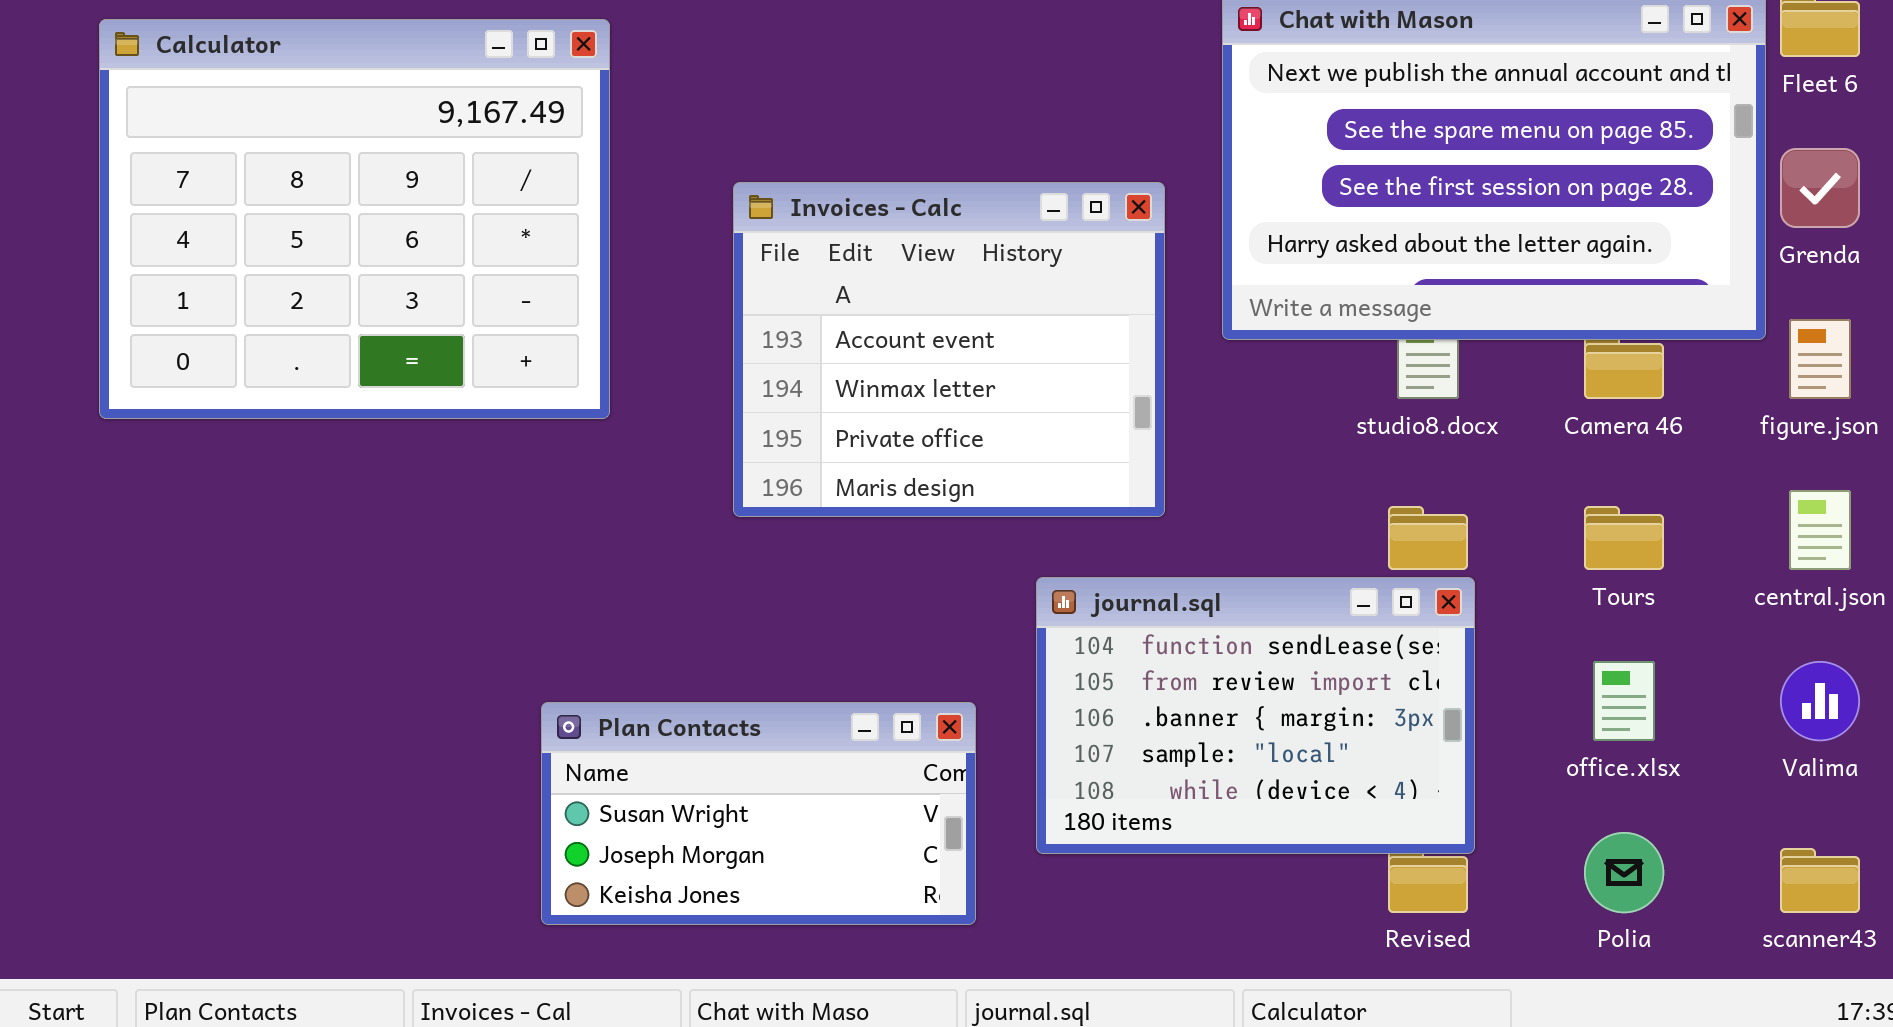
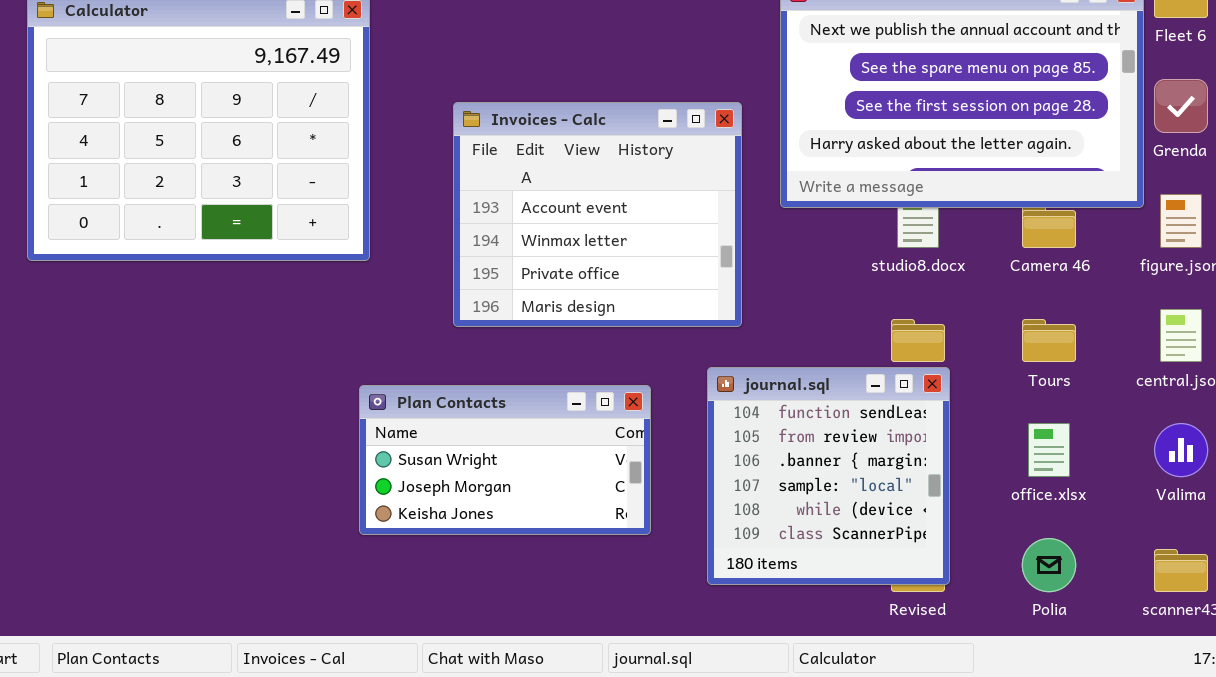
journal.sql: [1036,577,1475,854] -> [707,367,950,585], resized
Plan Contacts: [541,702,976,925] -> [359,385,651,535], moved

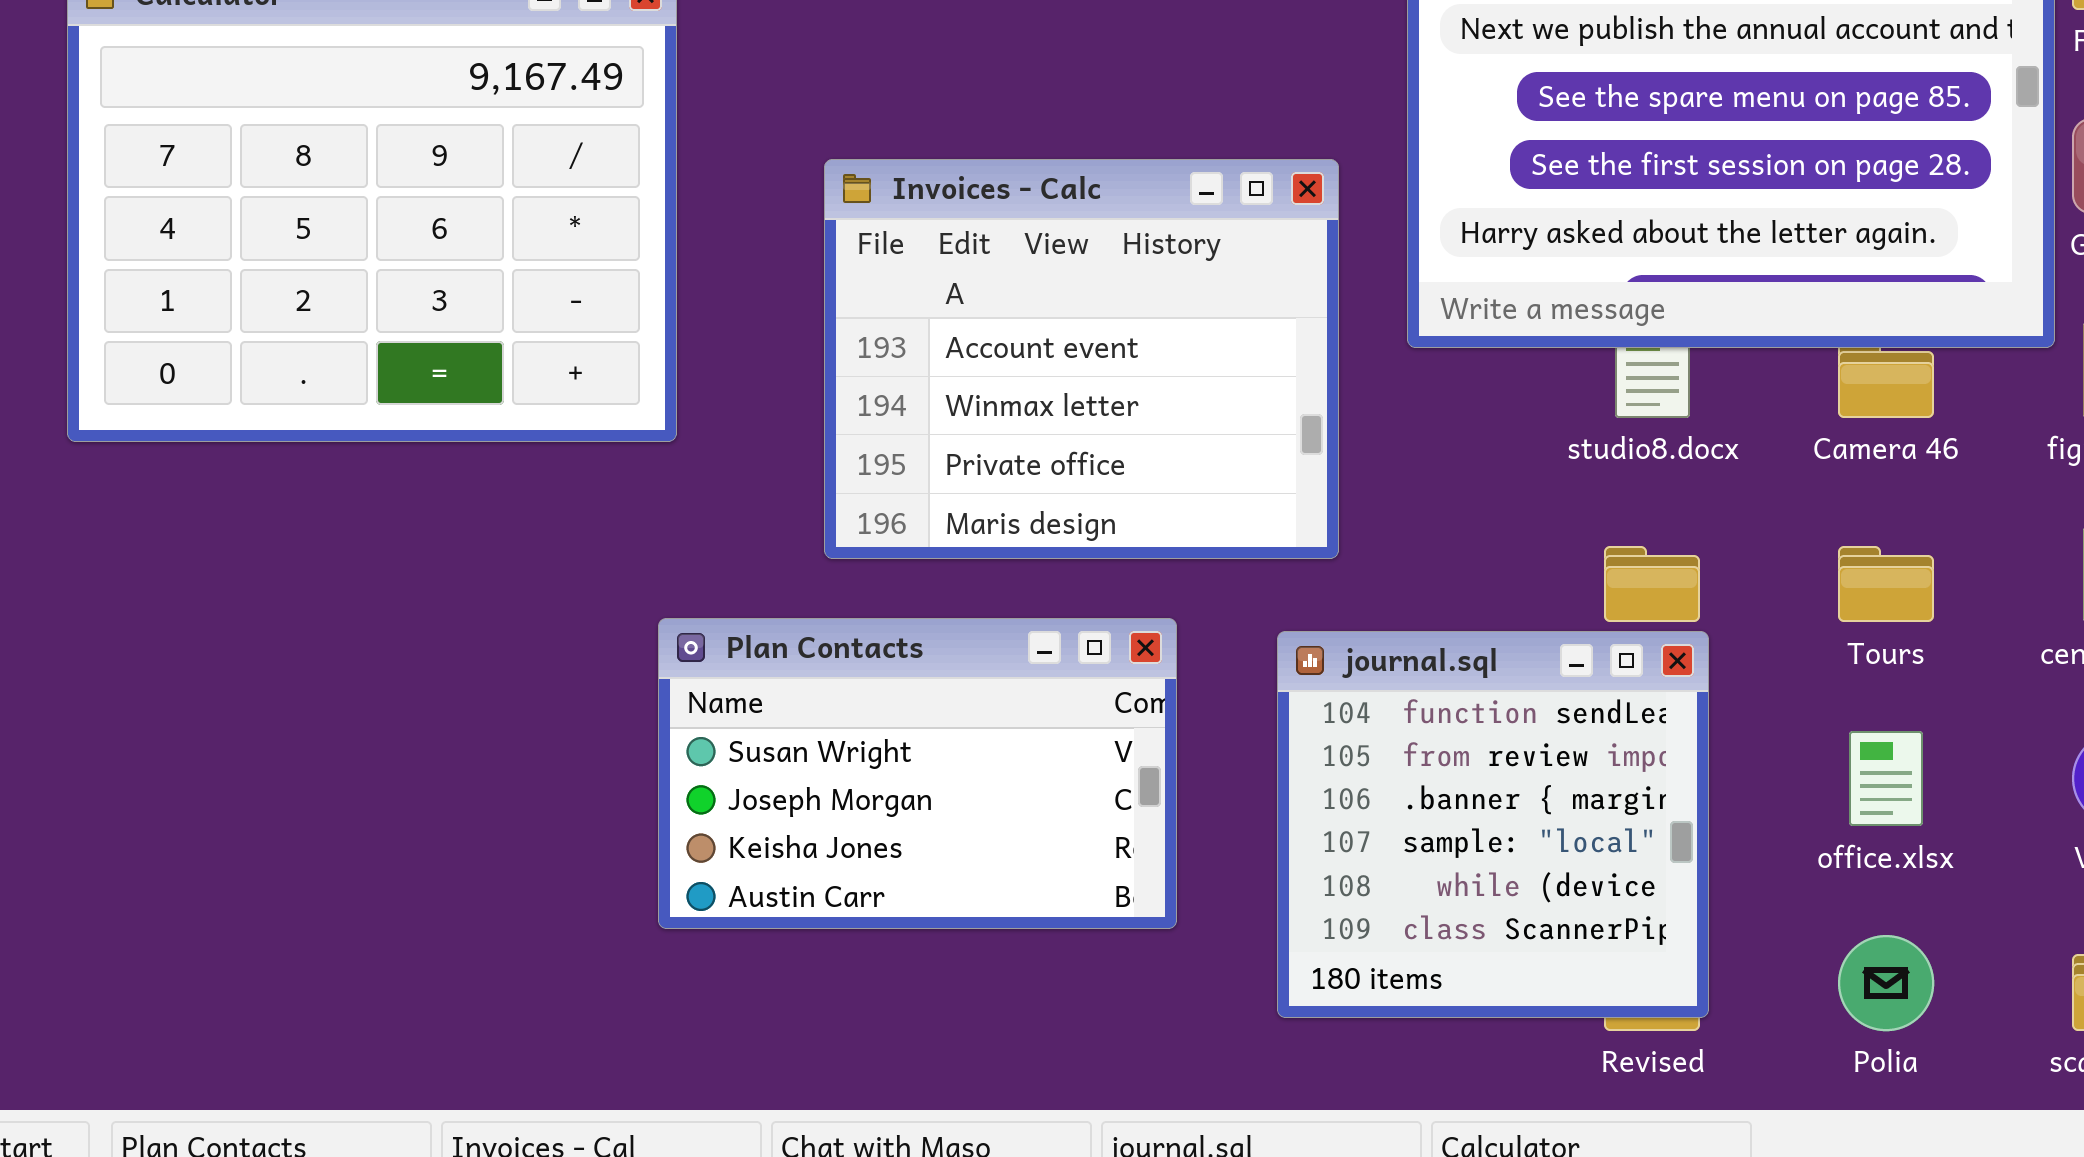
Plan Contacts: [359,385,651,535] -> [658,618,1177,929], resized

